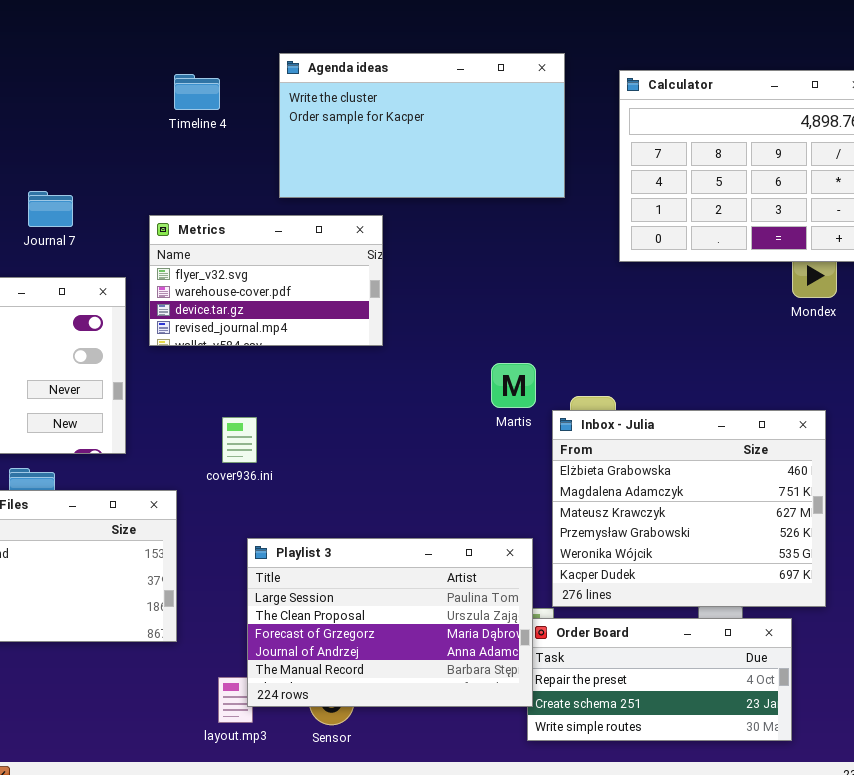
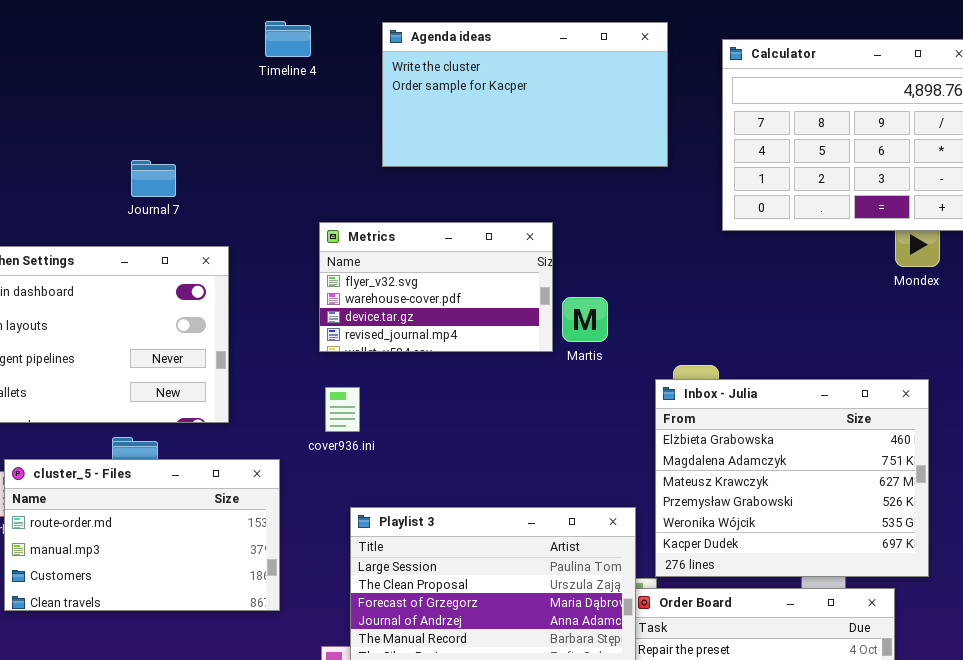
Timeline 4: [174,74,220,110] -> [265,21,311,57], moved
Metrics: [149,215,383,346] -> [319,222,553,352], moved
Martis: [491,363,536,408] -> [562,297,608,342], moved

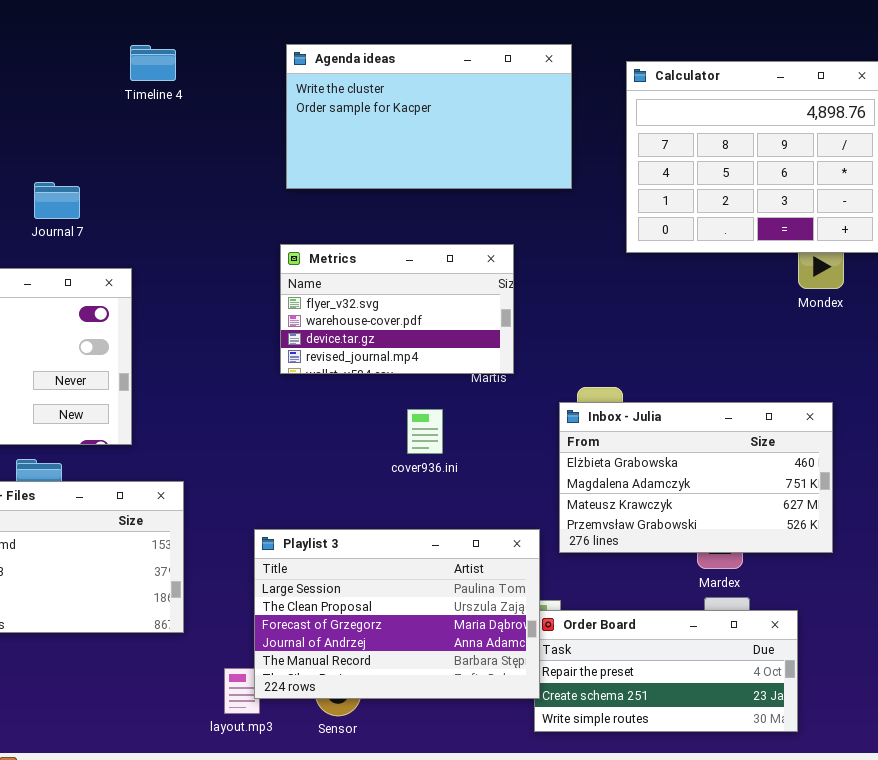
Timeline 4: [265,21,311,57] -> [130,45,176,81], moved
Metrics: [319,222,553,352] -> [280,244,514,374], moved
Inbox - Julia: [655,379,929,577] -> [559,402,833,553], resized
cover936.ini: [325,387,360,432] -> [407,409,443,454], moved

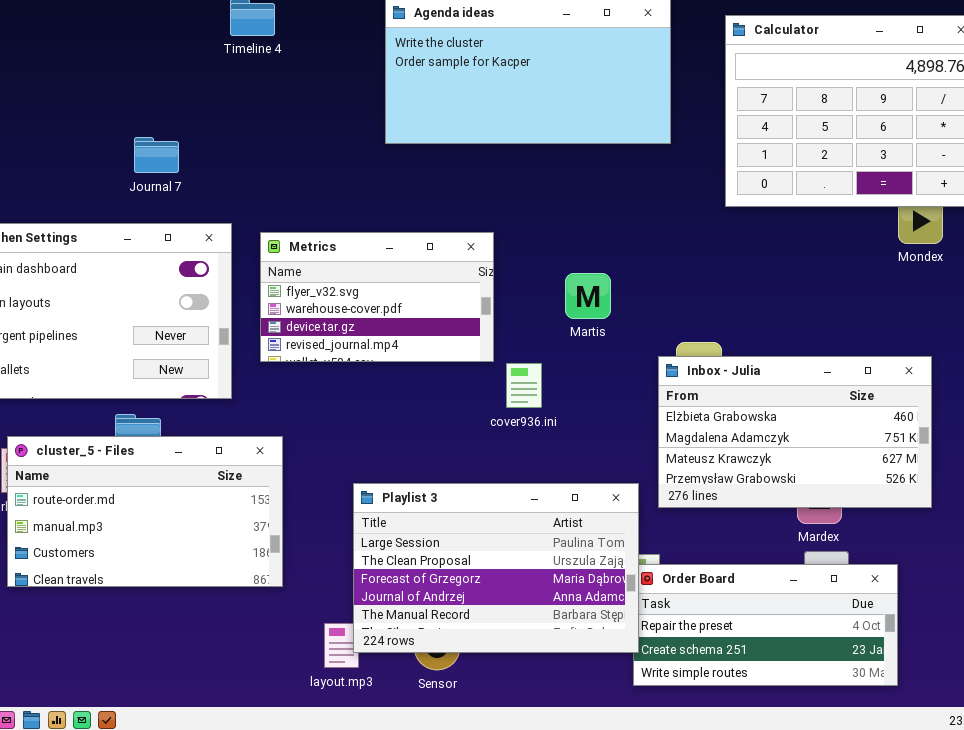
Metrics: [280,244,514,374] -> [260,232,494,362], moved

